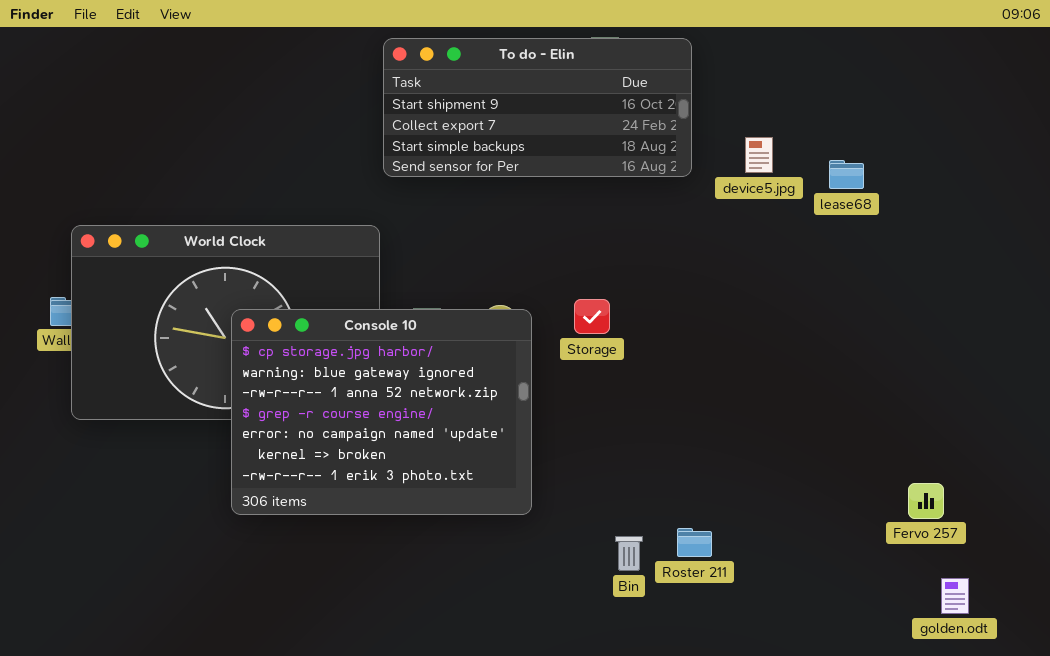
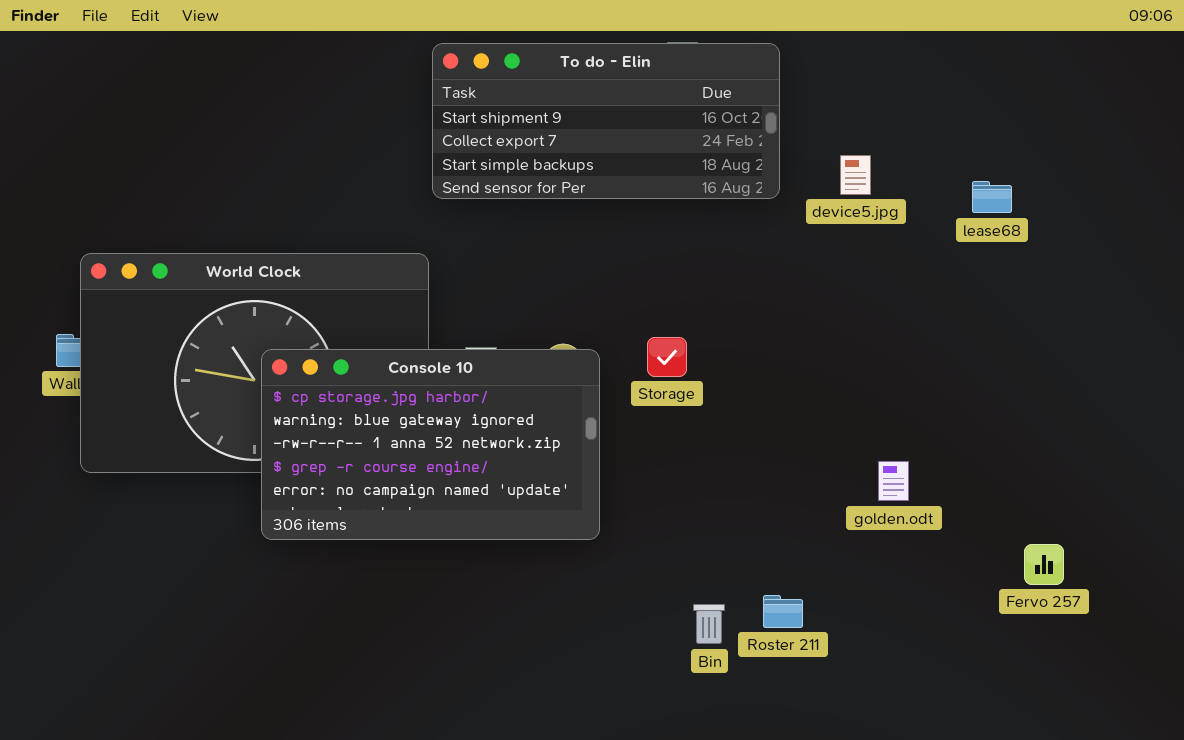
lease68: [829,160,864,189] -> [972,181,1012,213], moved
Console 10: [231,309,532,515] -> [261,349,600,540], resized
golden.odt: [941,578,969,614] -> [878,461,909,501], moved

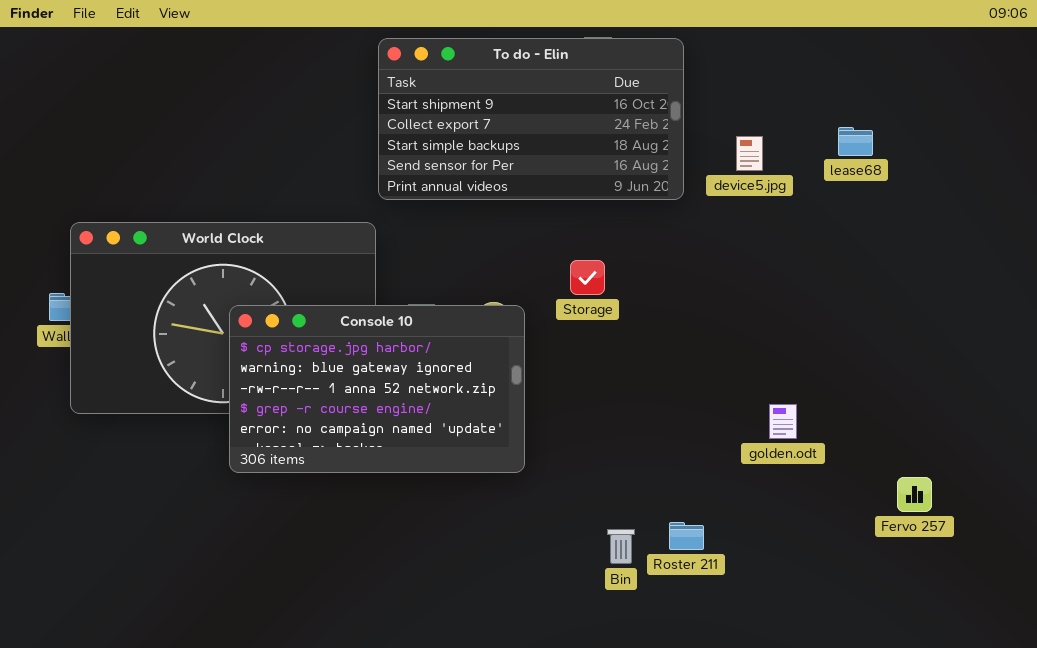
To do - Elin: [432,43,780,199] -> [378,38,684,200], resized
lease68: [972,181,1012,213] -> [838,127,873,156], moved
Storage: [647,337,687,377] -> [570,260,605,295], moved

